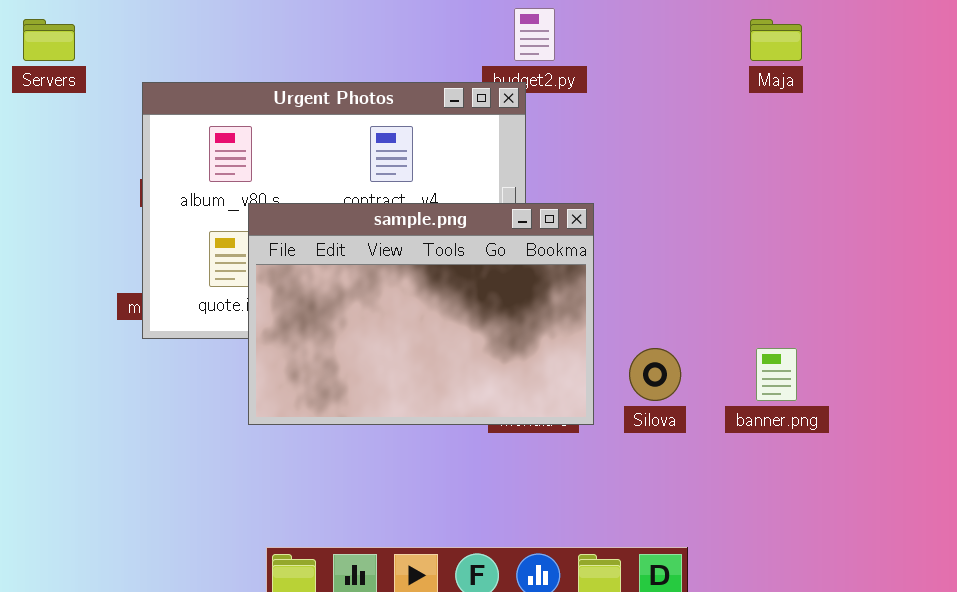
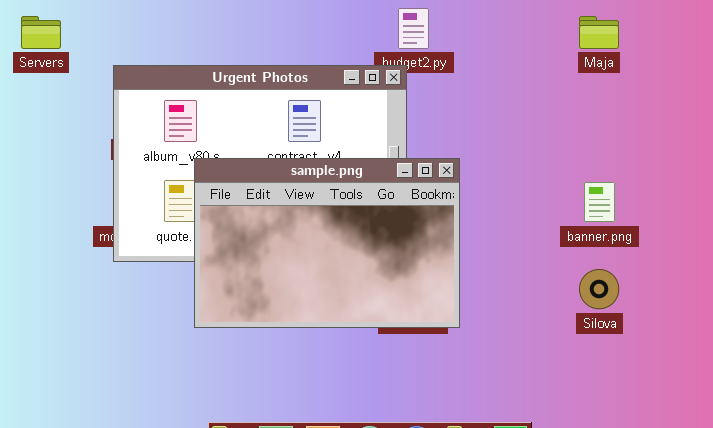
Silova: [629,348,681,401] -> [579,269,619,309], moved
banner.png: [756,348,797,401] -> [584,182,615,222], moved

